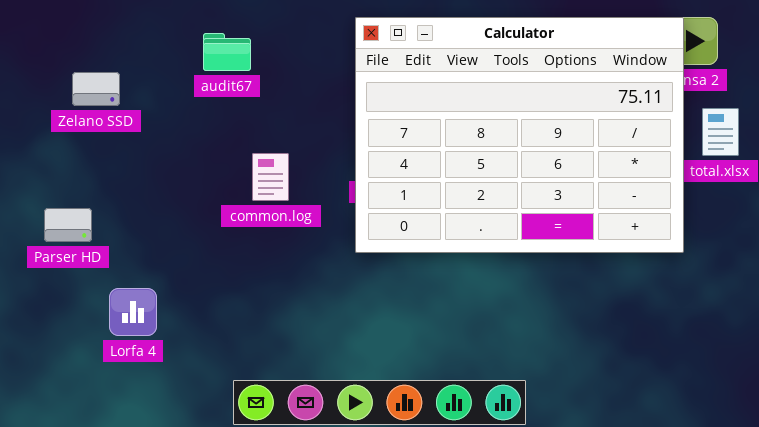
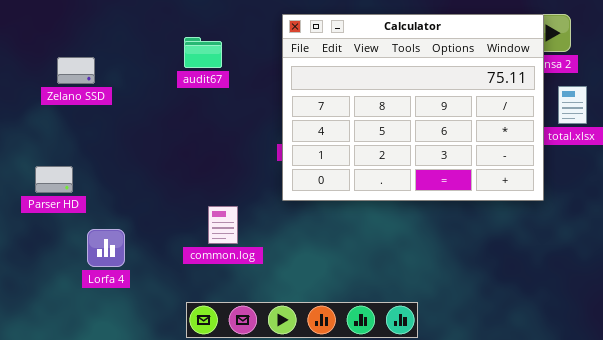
audit67: [203,33,251,71] -> [184,37,222,68], moved
common.log: [252,153,289,201] -> [208,206,238,244], moved

